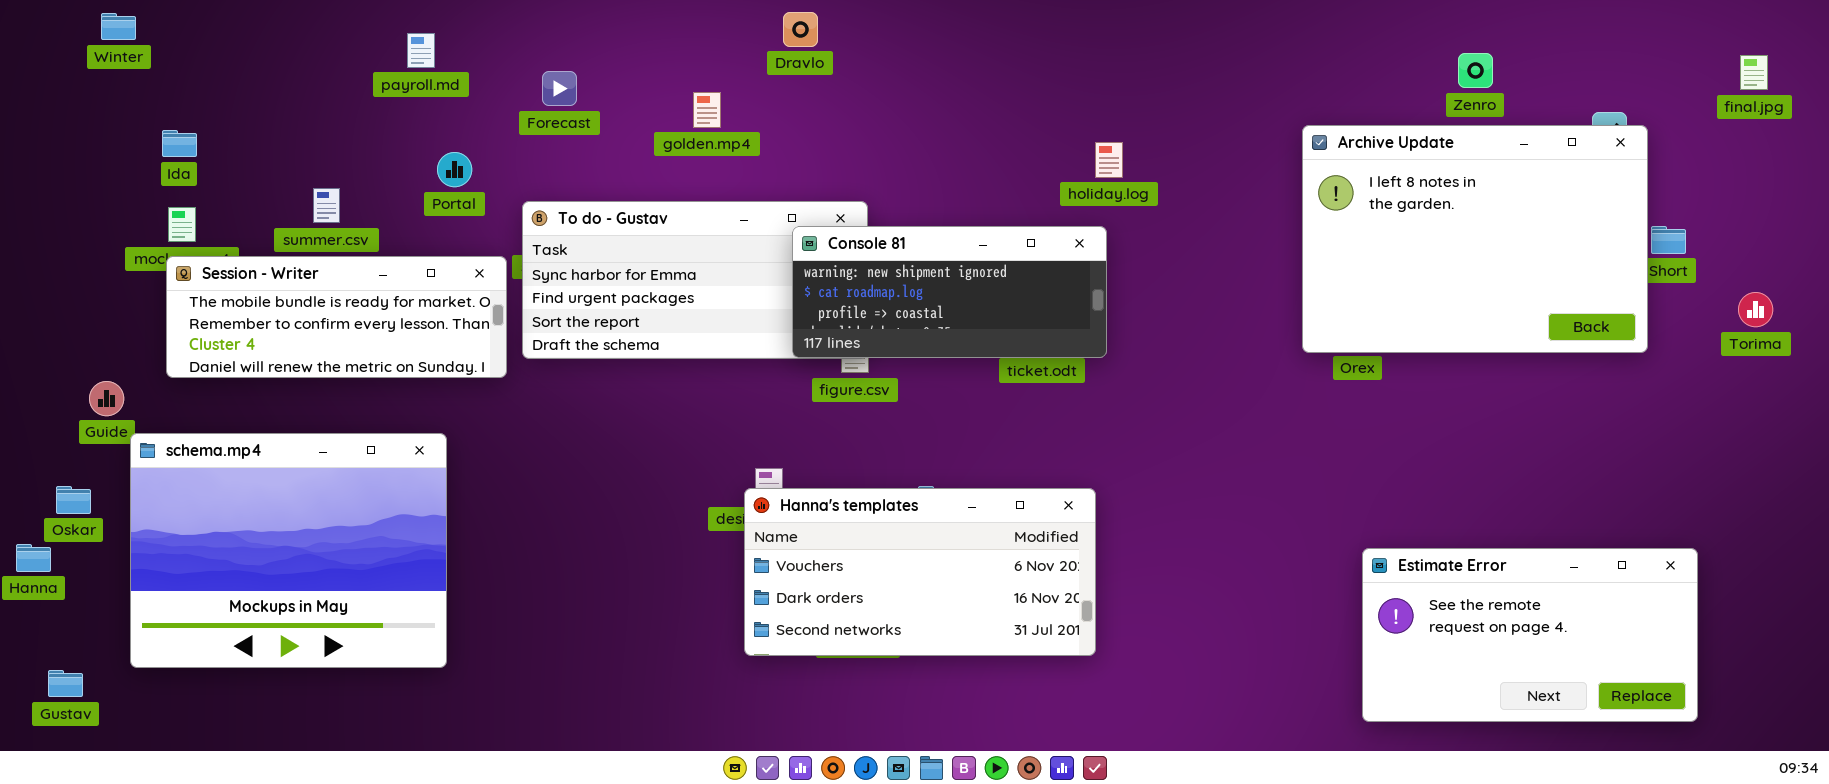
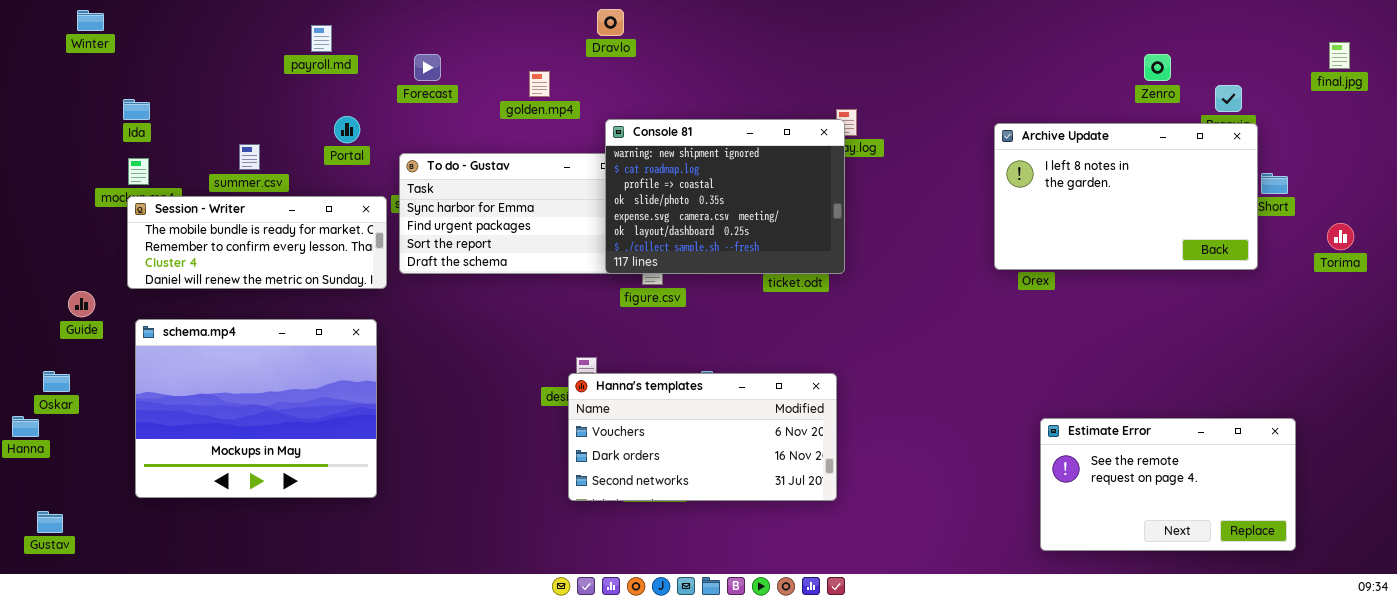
Zenro: [1458,53,1493,88] -> [1144,54,1171,81], moved
Archive Update: [1302,125,1648,353] -> [994,123,1258,270], resized
Console 81: [792,226,1107,358] -> [605,119,845,274], resized
schema.mp4: [130,433,447,668] -> [135,319,377,498], moved

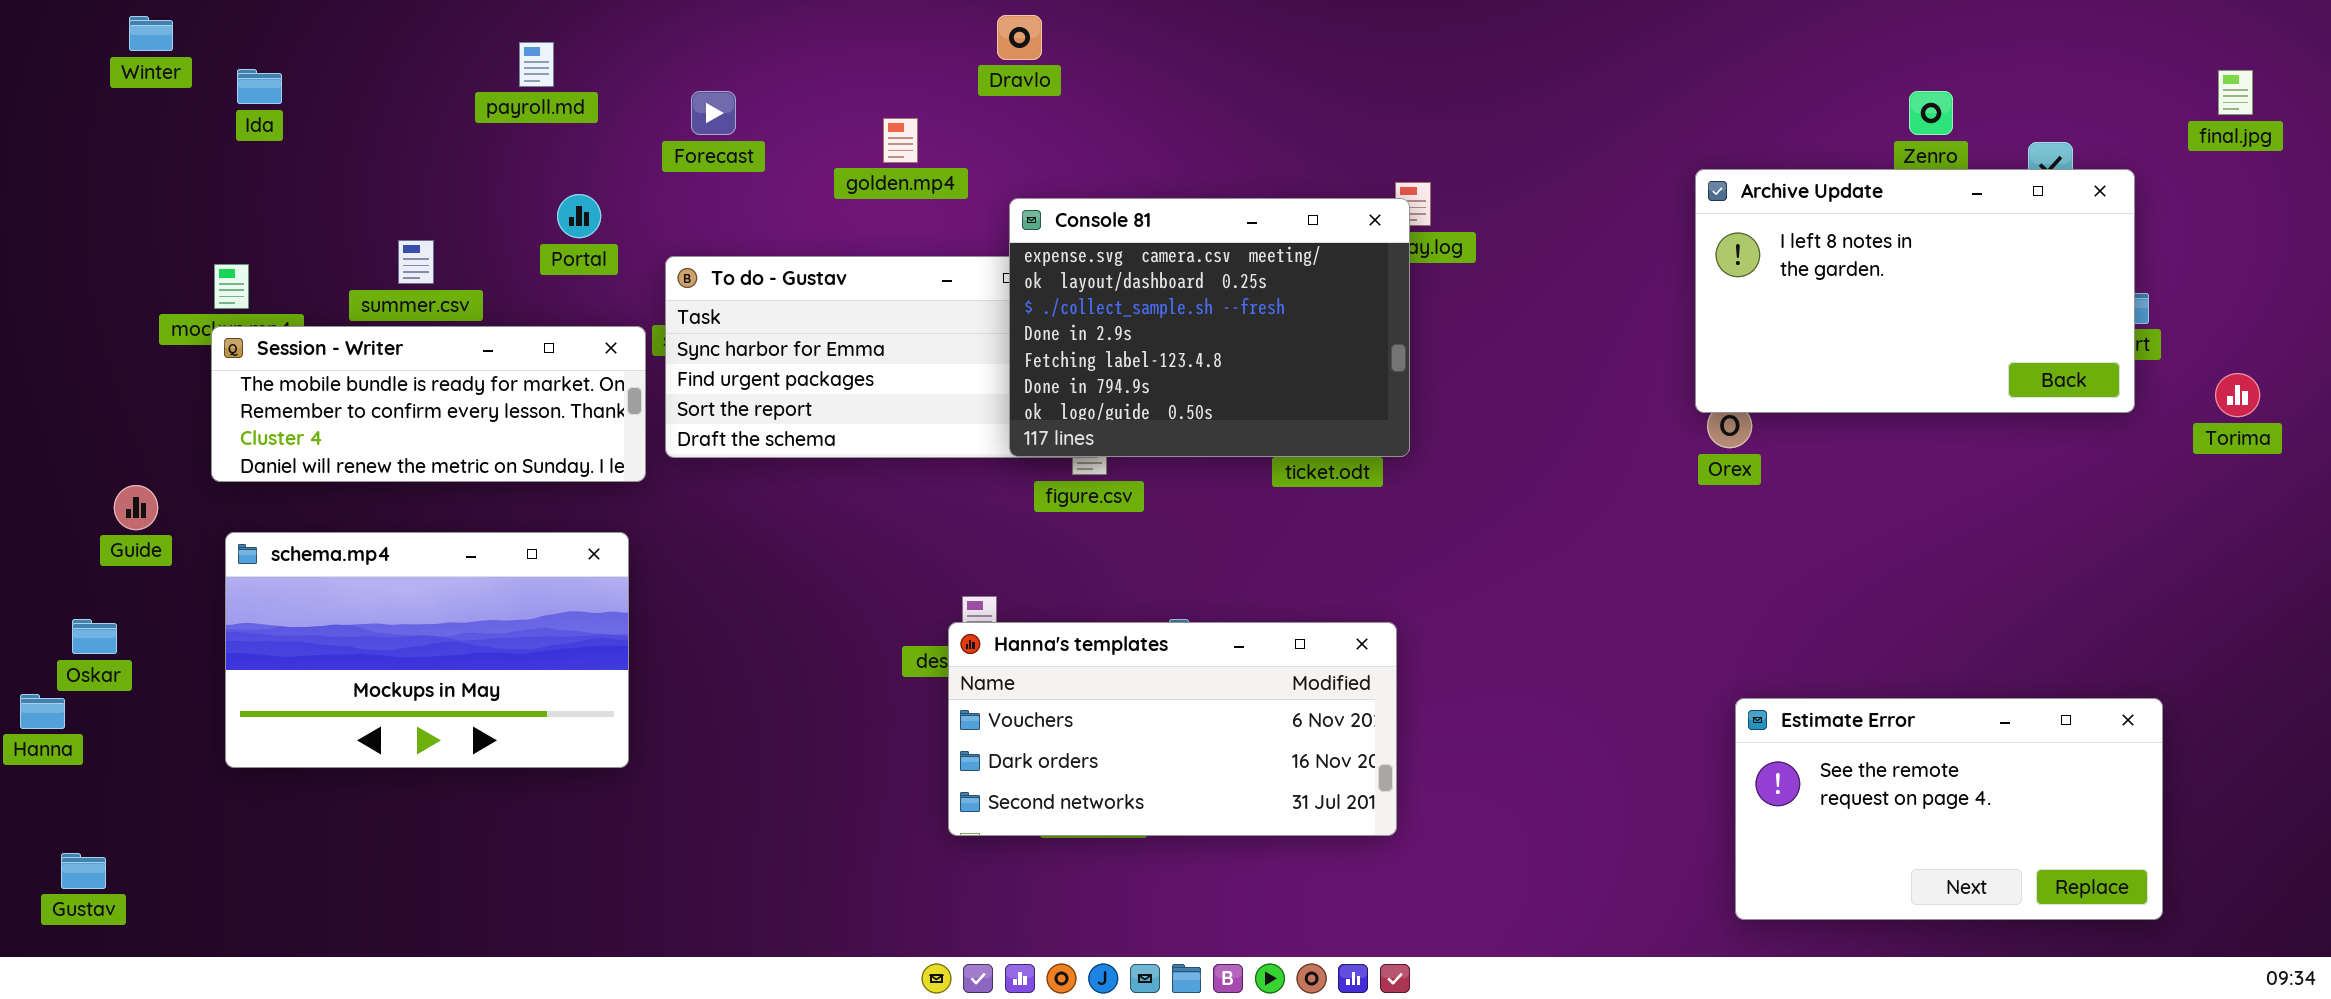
Ida: [123,99,150,120] -> [237,69,282,104], moved
Console 81: [605,119,845,274] -> [1009,198,1410,457], scrolled down 4 rows
Archive Update: [994,123,1258,270] -> [1695,169,2135,413], moved
schema.mp4: [135,319,377,498] -> [225,532,629,768], resized

